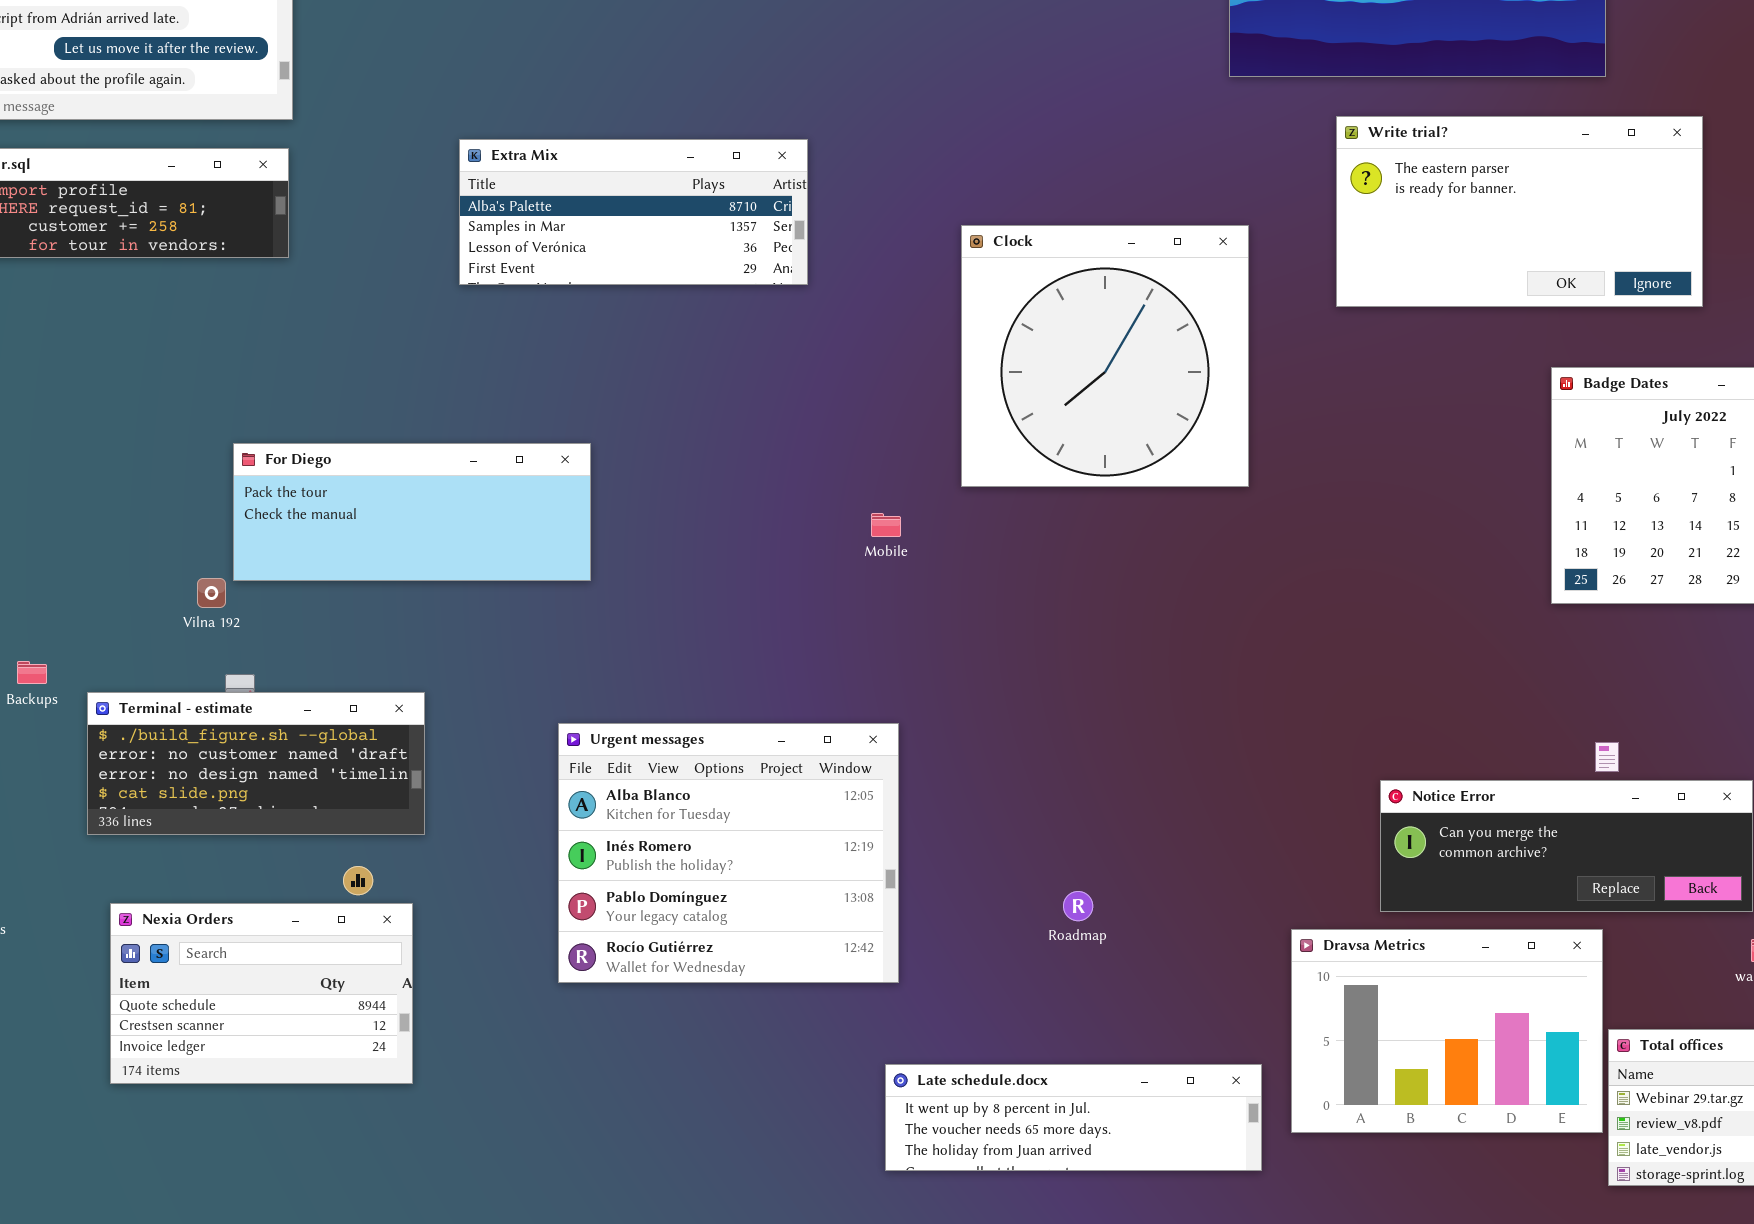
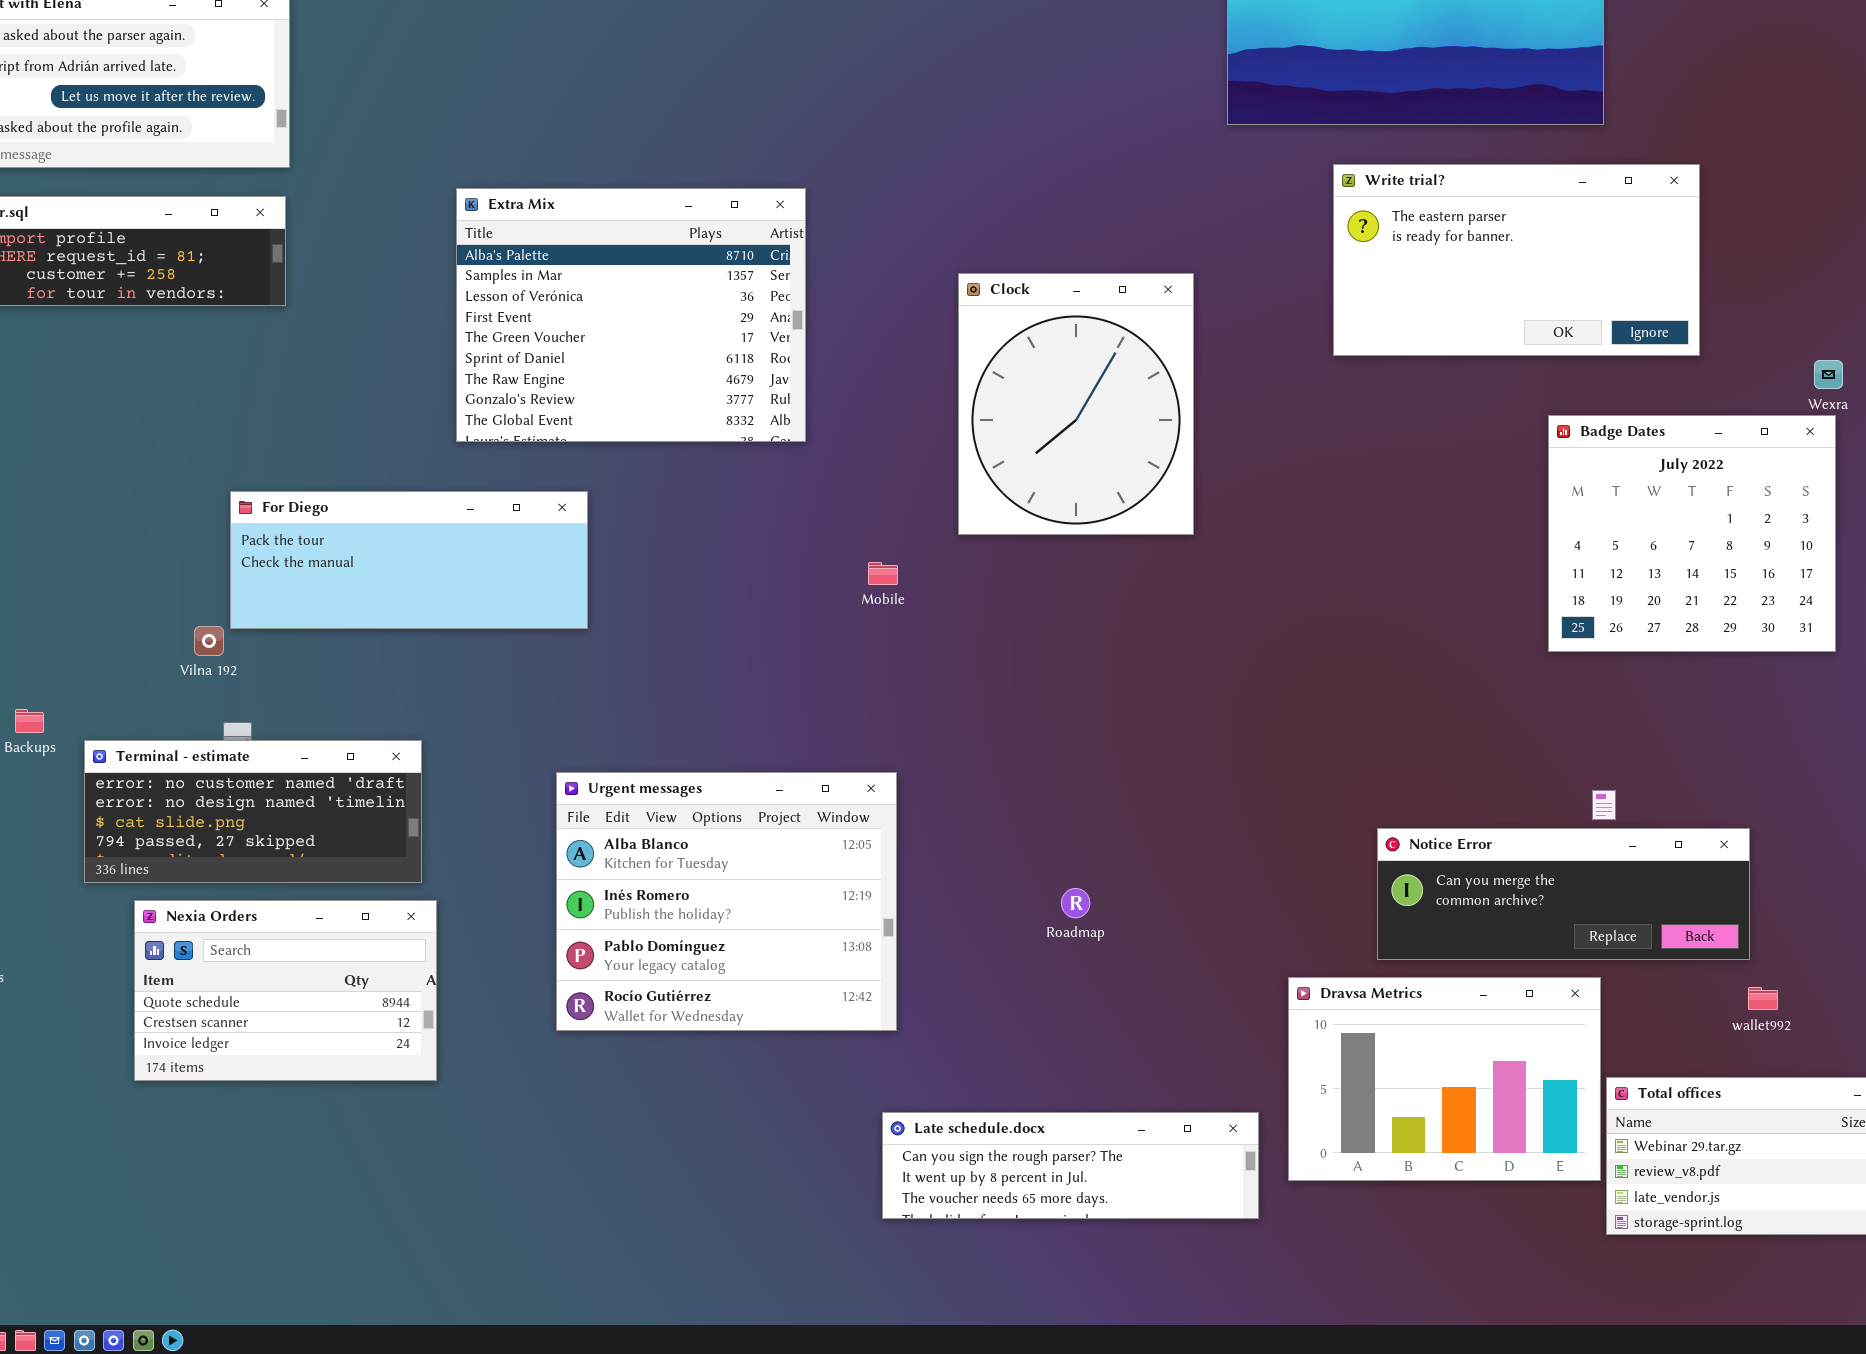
Extra Mix: [459,139,808,285] -> [456,188,806,442], resized
Clock: [961,225,1249,487] -> [958,273,1194,535], resized
Terminal - estimate: [87,692,425,835] -> [84,740,422,883], scrolled down 1 row
Roadmap: [1063,891,1093,921] -> [1061,888,1090,918], moved
Nexia Orders: [110,903,413,1084] -> [134,900,437,1081], moved
Late schedule.docx: [885,1064,1262,1171] -> [882,1112,1259,1219], scrolled up 1 row

